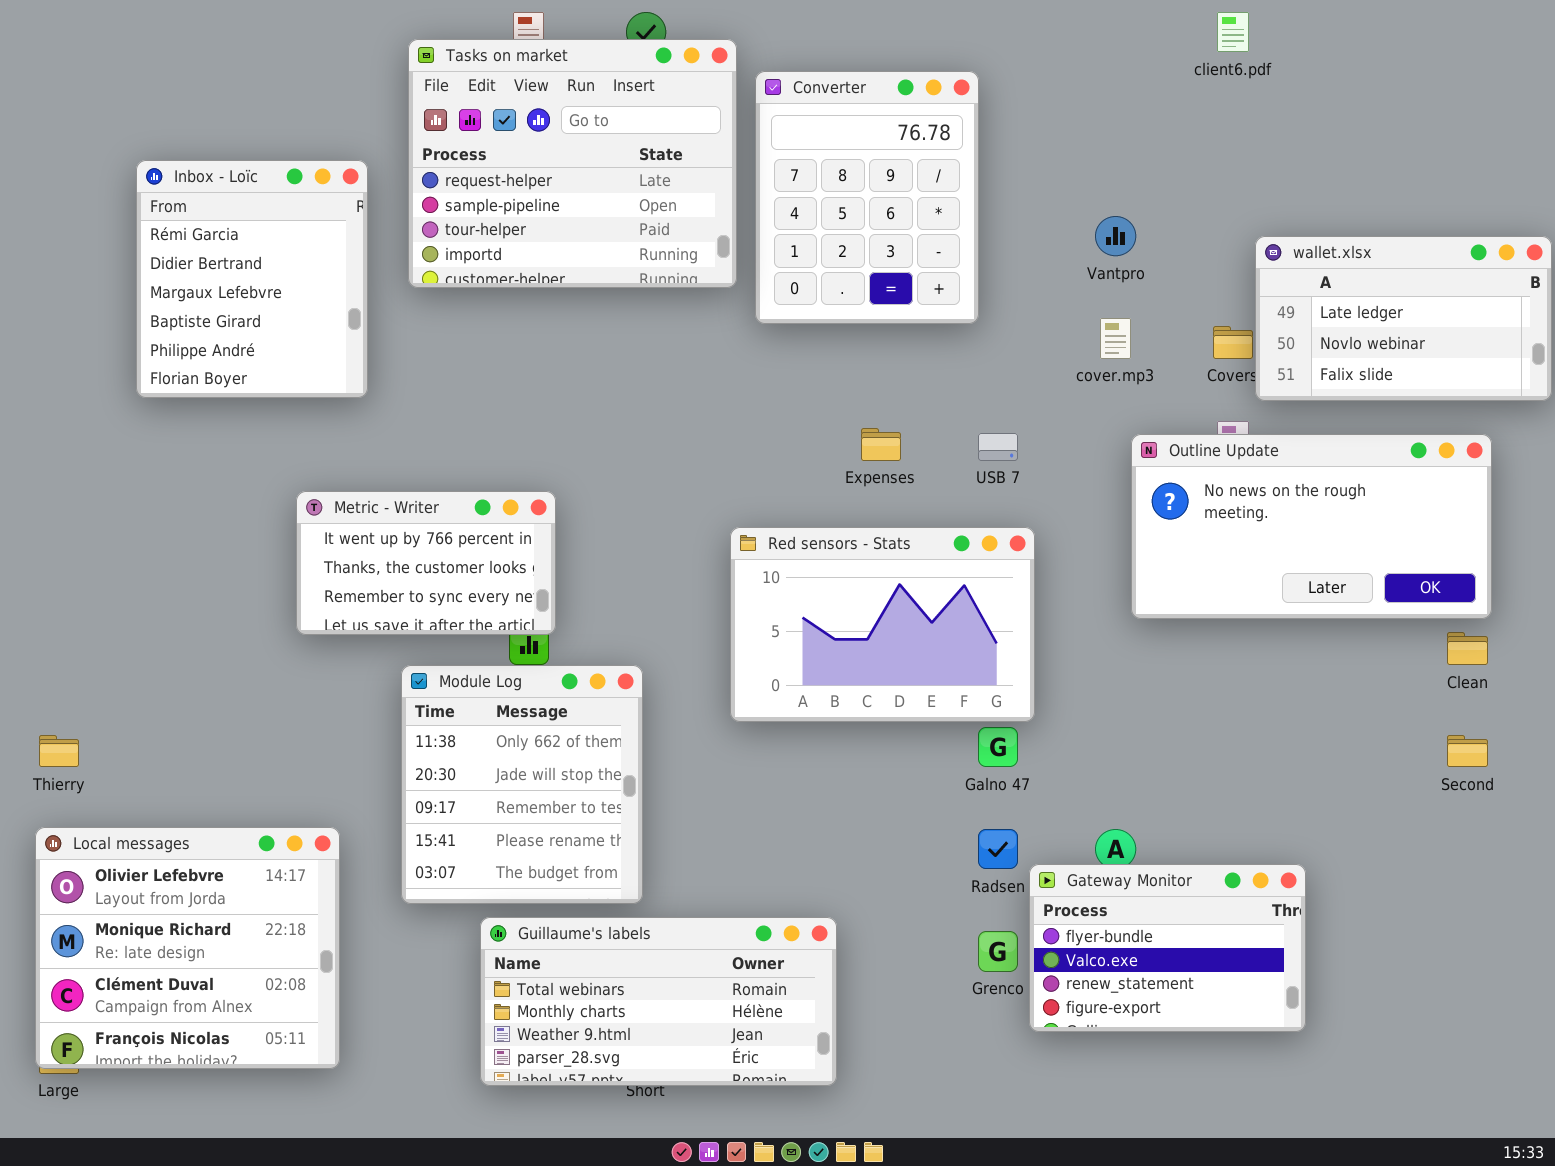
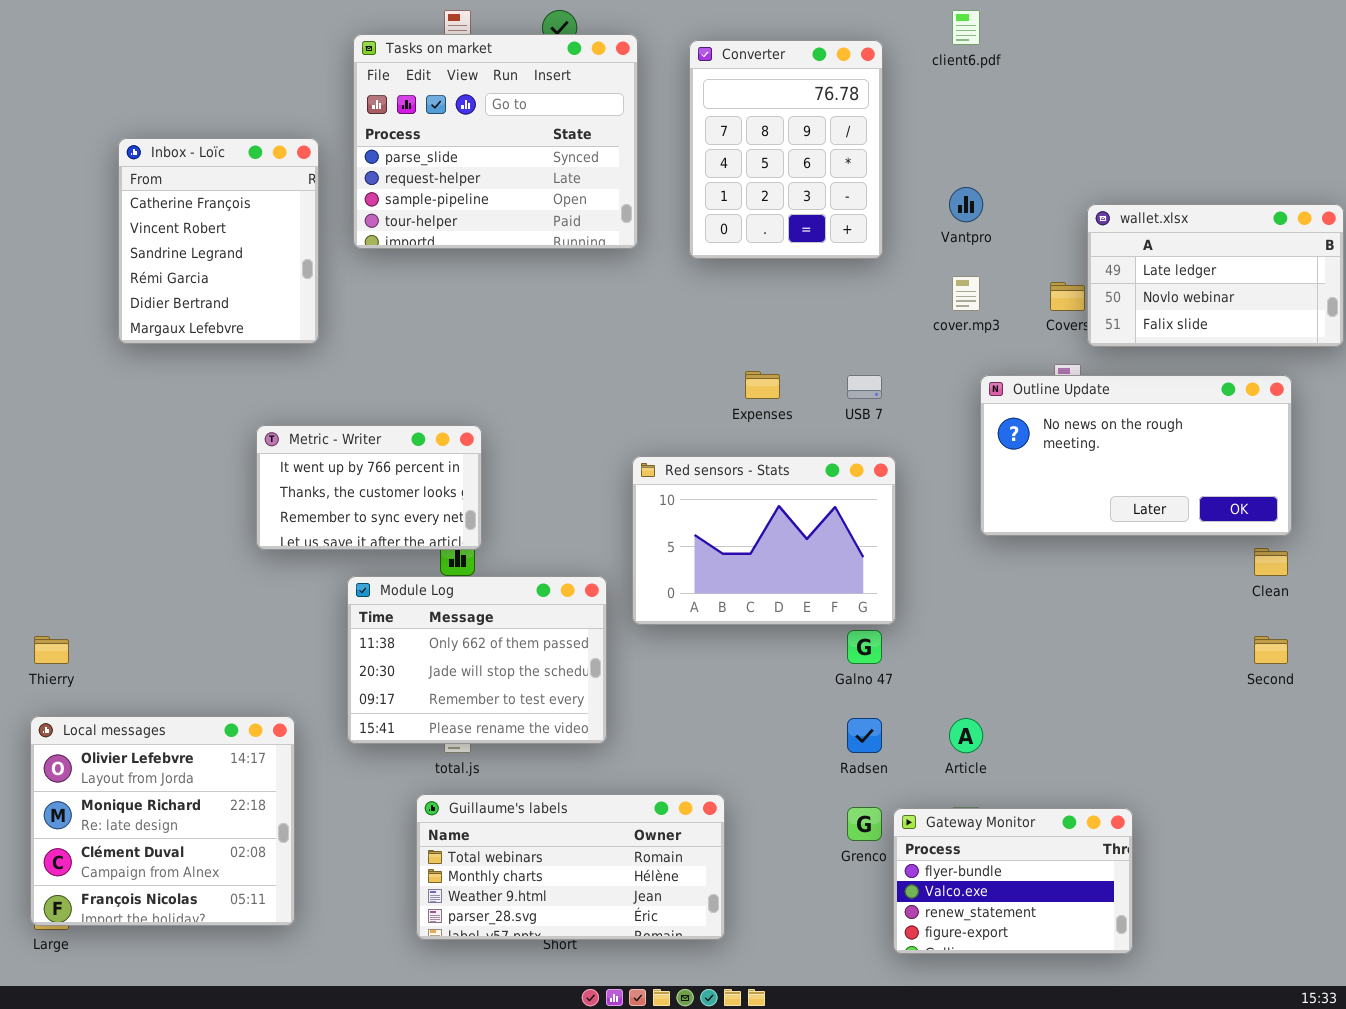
client6.pdf: [1217,12,1249,52] -> [952,10,980,45], moved
Tasks on market: [408,39,737,288] -> [353,34,638,249], scrolled up 1 row
Converter: [755,71,979,324] -> [689,40,883,259], moved
Inbox - Loïc: [136,160,368,398] -> [118,138,319,344], scrolled up 3 rows
Module Log: [401,665,643,904] -> [347,576,607,744], resized
Gateway Monitor: [1029,864,1306,1032] -> [893,808,1133,954], moved

